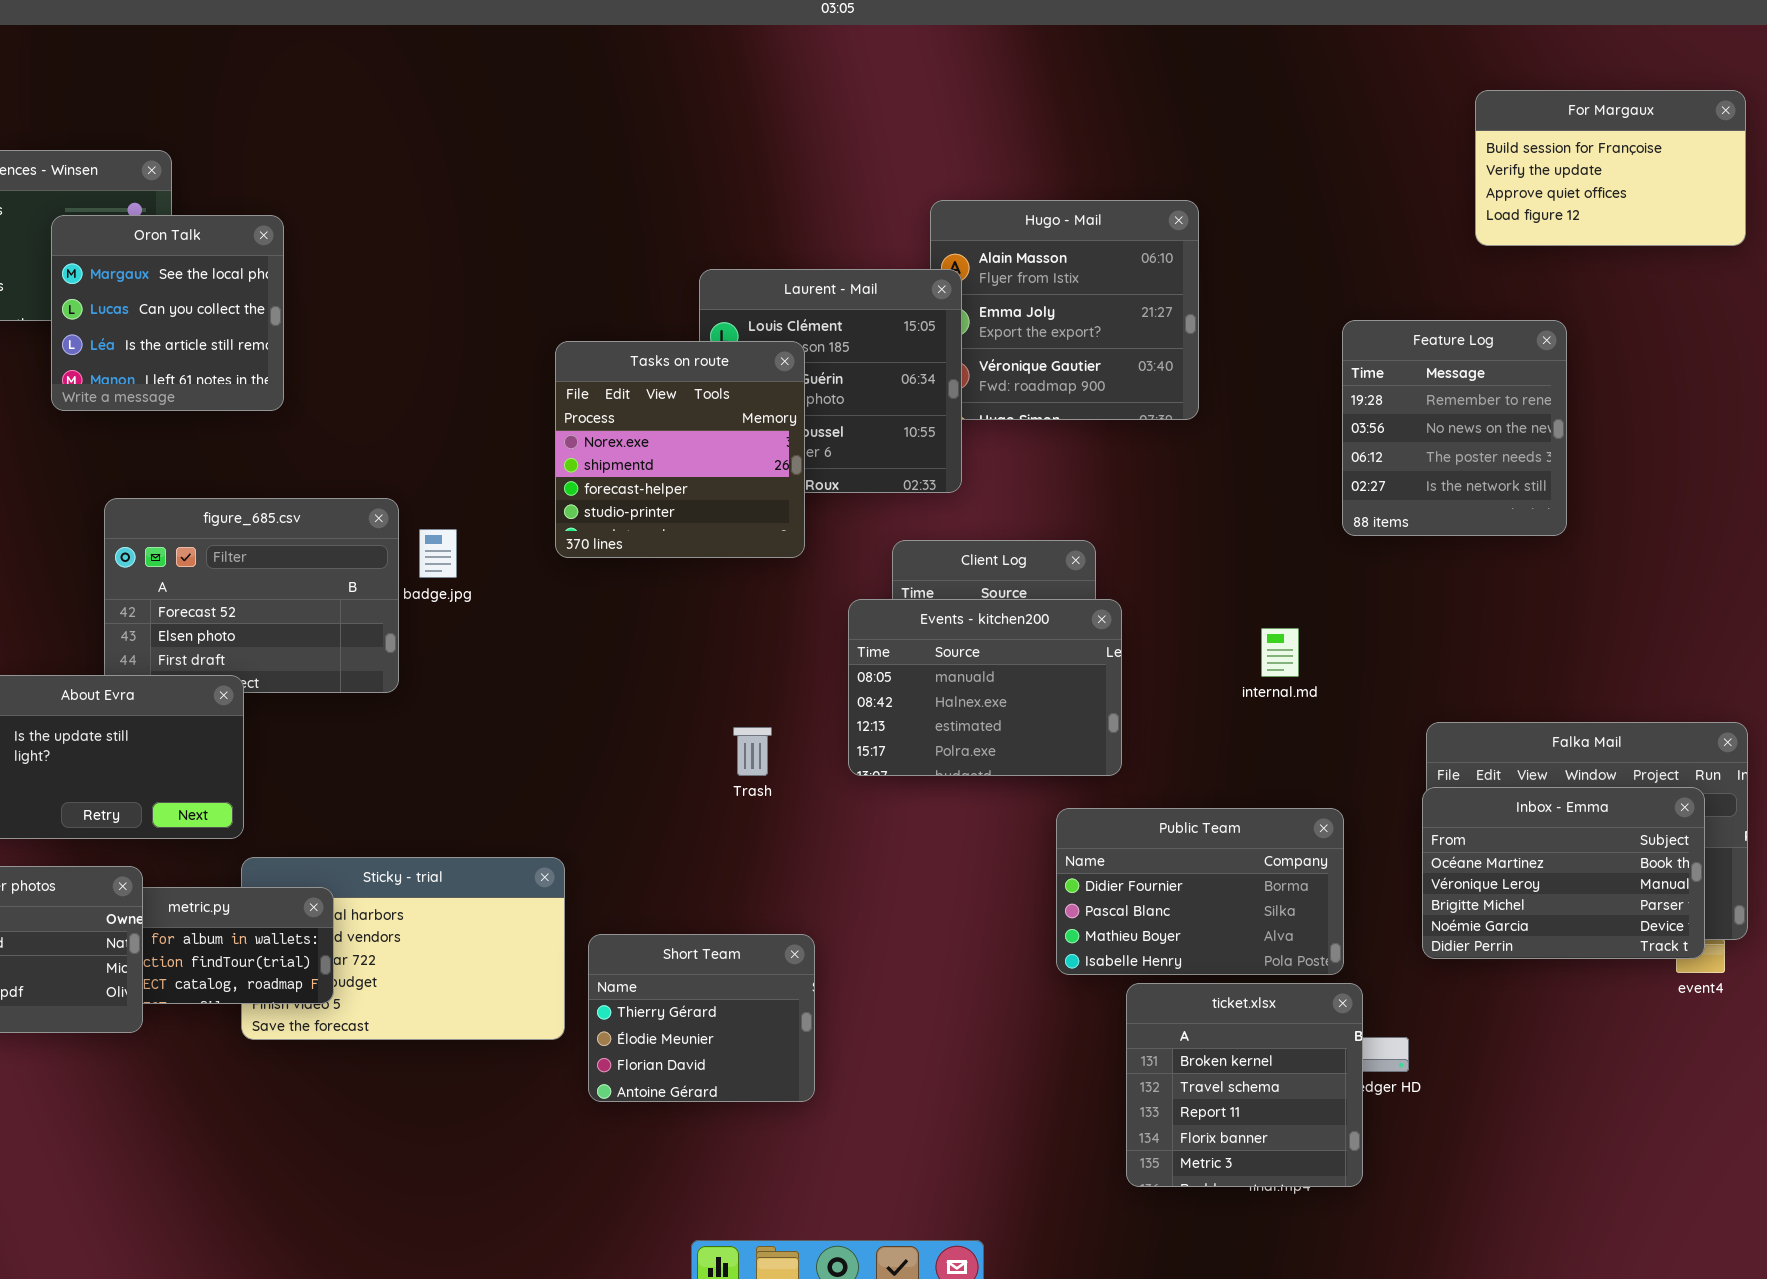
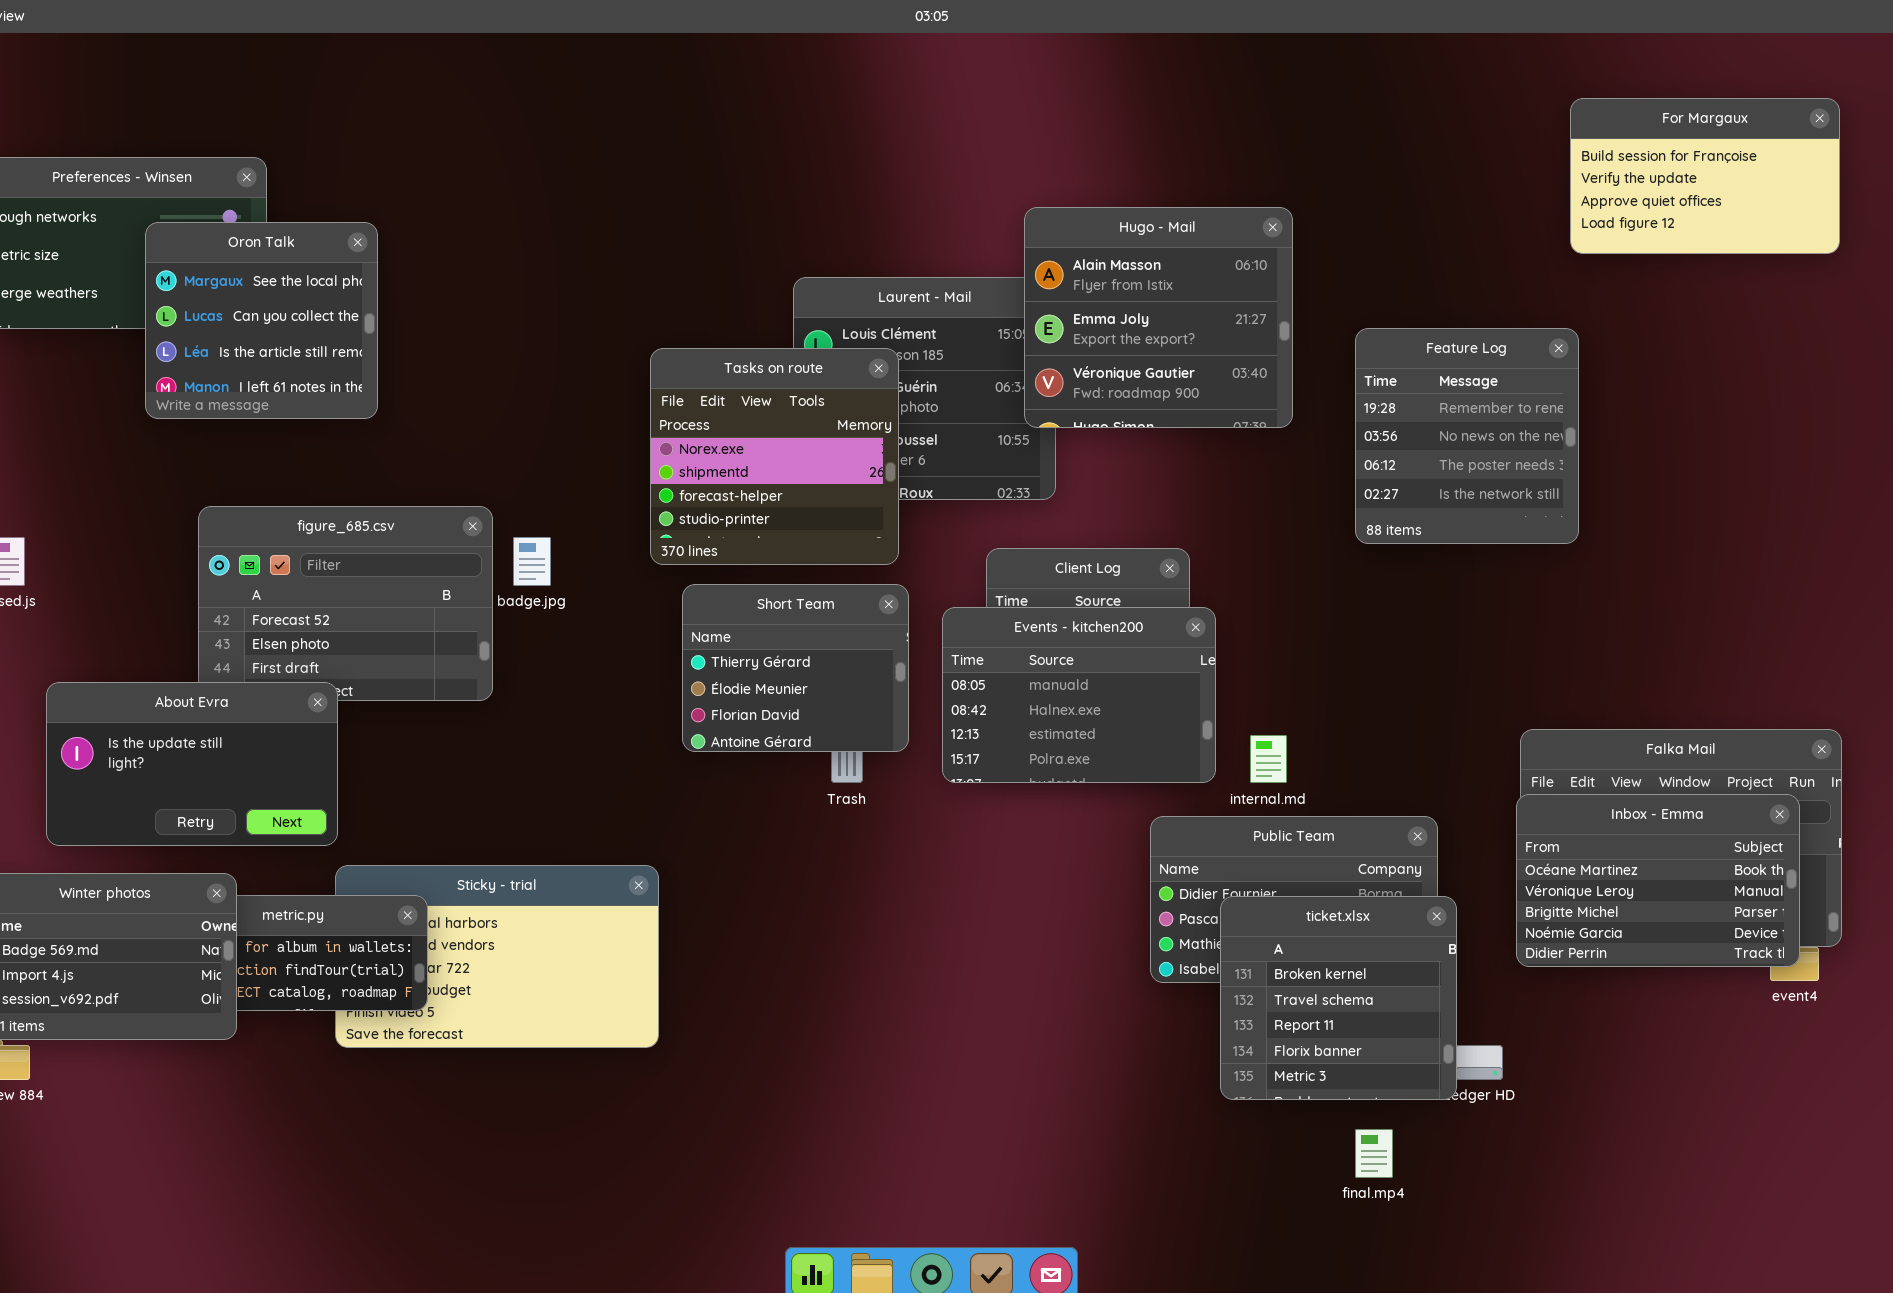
Hugo - Mail: [930,200,1199,420] -> [1024,207,1293,428], raised
Feature Log: [1342,320,1567,536] -> [1355,328,1579,544], moved
internal.md: [1261,628,1299,677] -> [1250,735,1287,783], moved
Short Team: [588,934,815,1102] -> [682,584,909,752], moved
ticket.xlsx: [1126,983,1363,1187] -> [1220,896,1457,1100], moved

